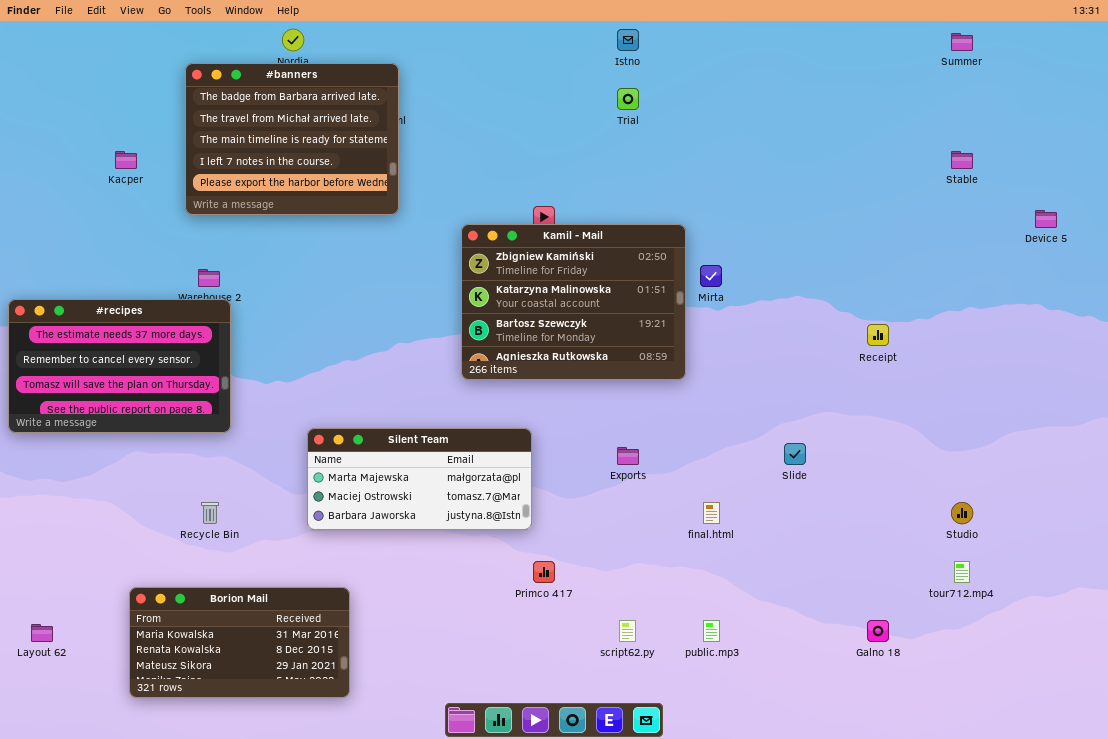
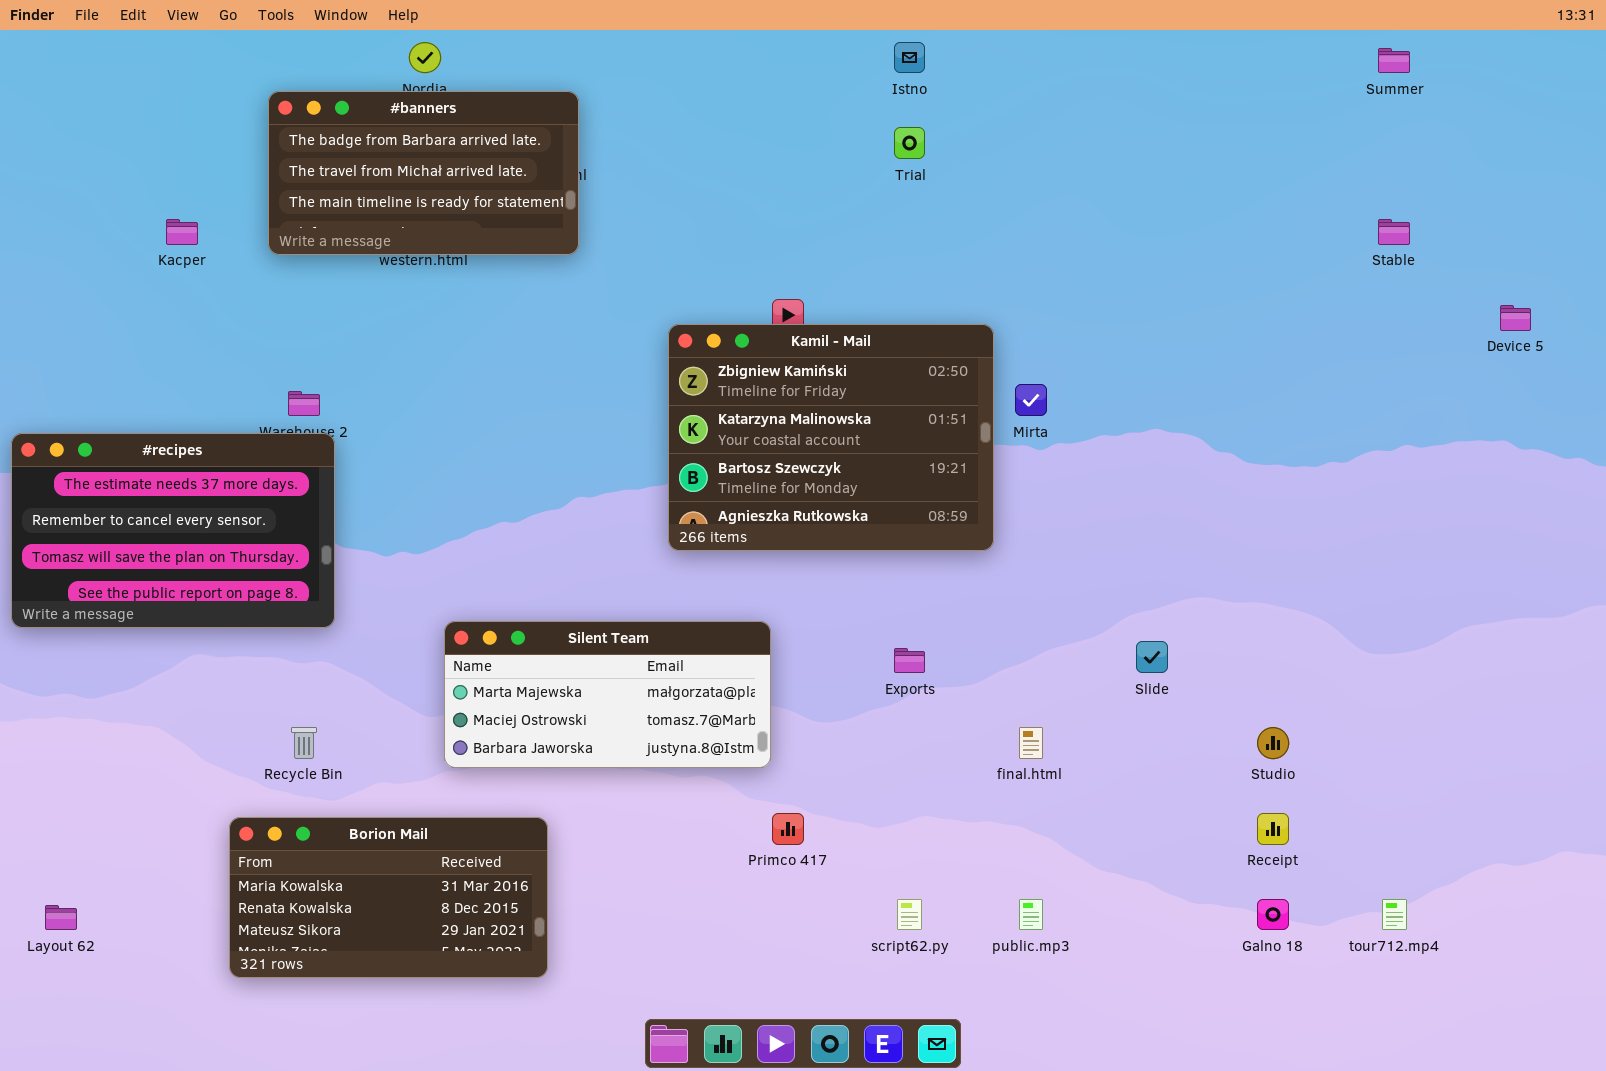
#banners: [185,63,399,215] -> [268,91,579,255], resized
Receipt: [867,324,889,346] -> [1257,813,1289,845], moved
Studio: [951,502,973,524] -> [1257,727,1289,759], moved
tour712.mp4: [954,561,970,583] -> [1382,899,1407,930], moved
Borion Mail: [129,587,350,698] -> [229,817,548,978], moved

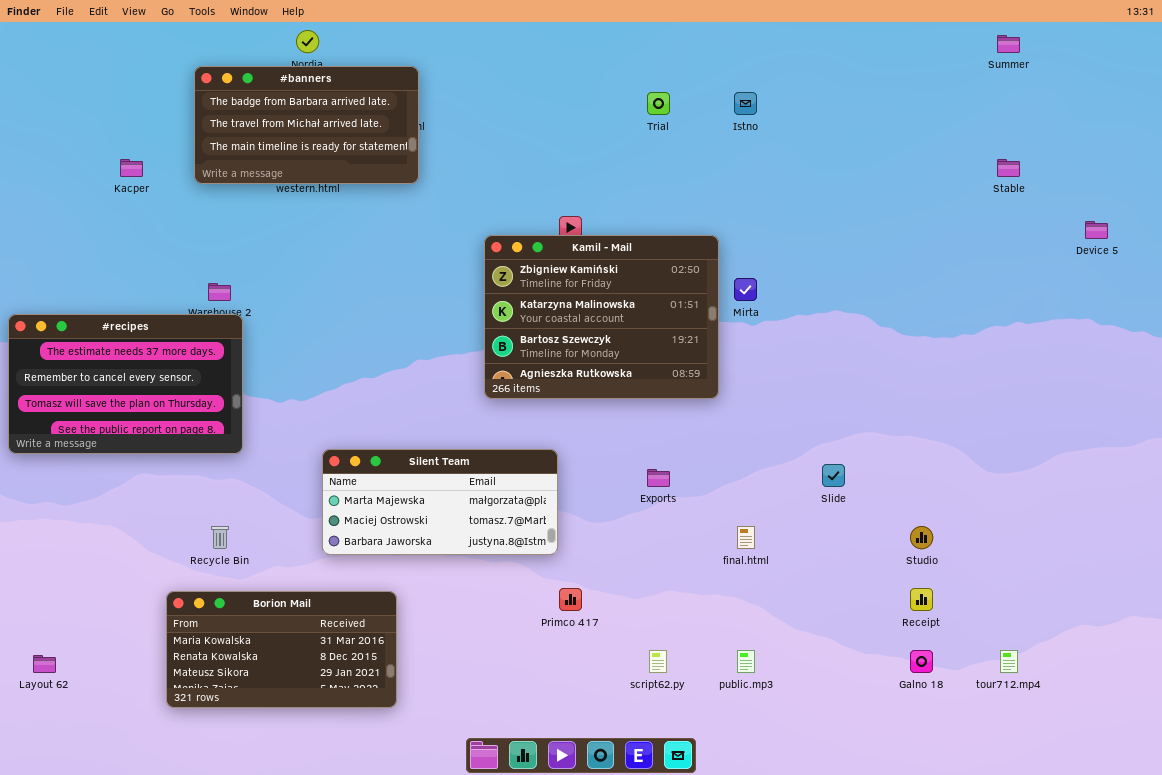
Istno: [894,42,925,73] -> [734,92,757,115], moved

